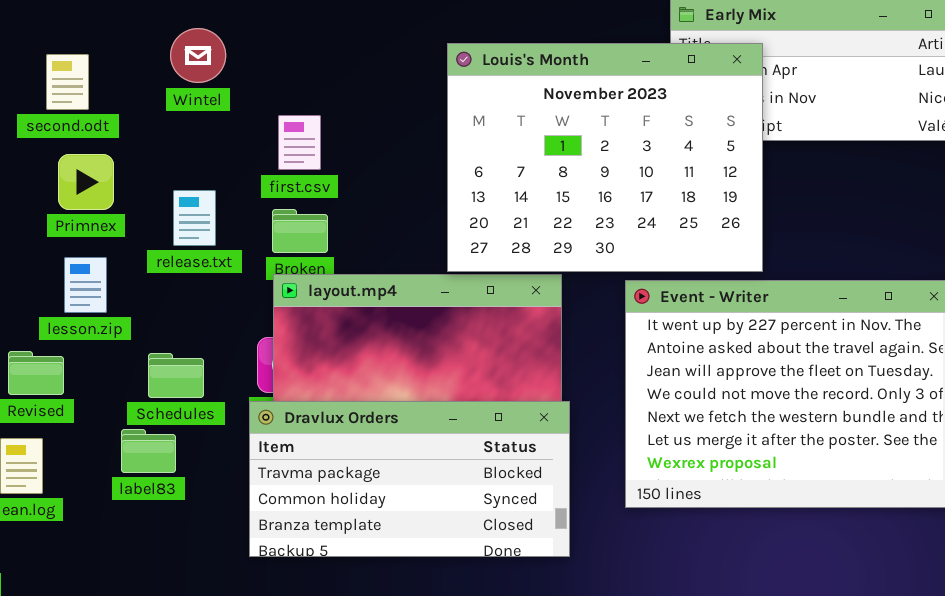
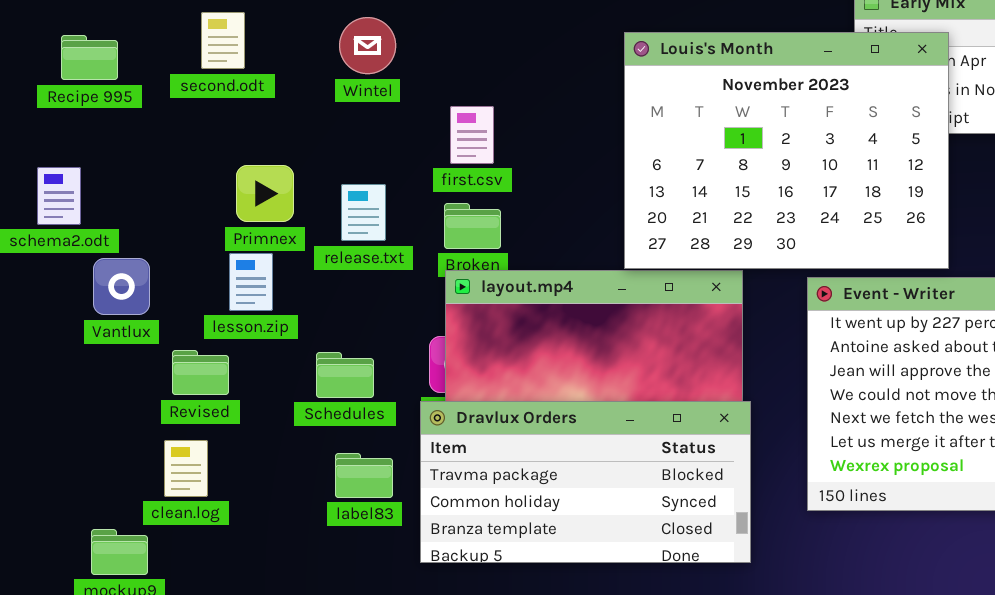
second.odt: [46,54,89,110] -> [201,12,245,69], moved
Primnex: [58,154,114,210] -> [236,165,294,222], moved
label83: [121,429,176,473] -> [335,453,393,498], moved

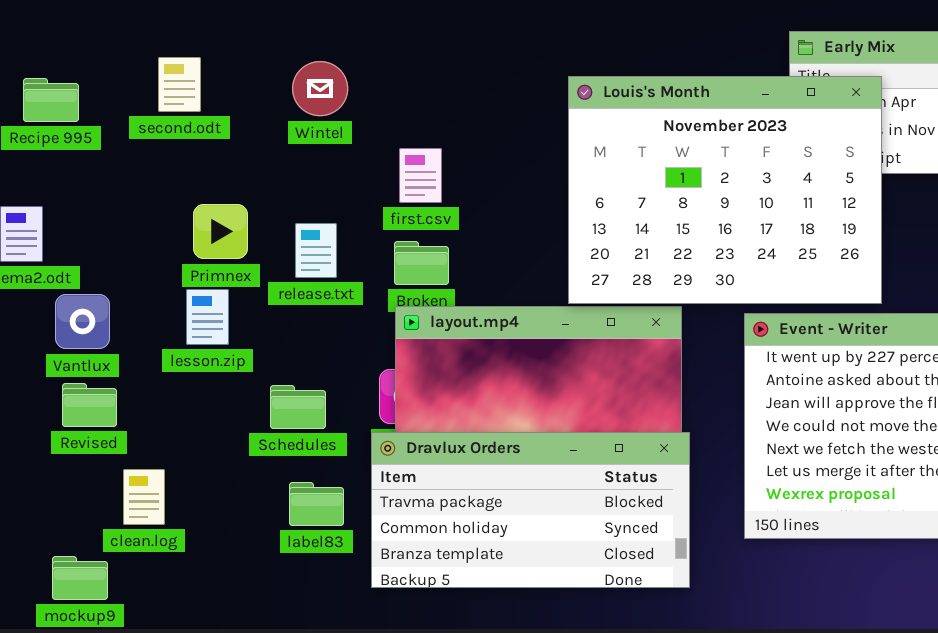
Revised: [172,350,229,395] -> [62,383,117,427], moved

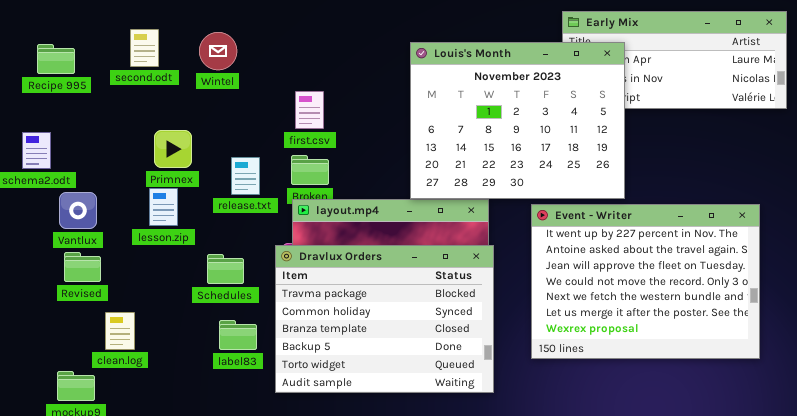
Wintel: [292,61,348,116] -> [199,32,237,70], moved
release.txt: [295,223,337,278] -> [231,157,260,195], moved
Dravlux Orders: [371,432,690,588] -> [275,245,494,393], resized

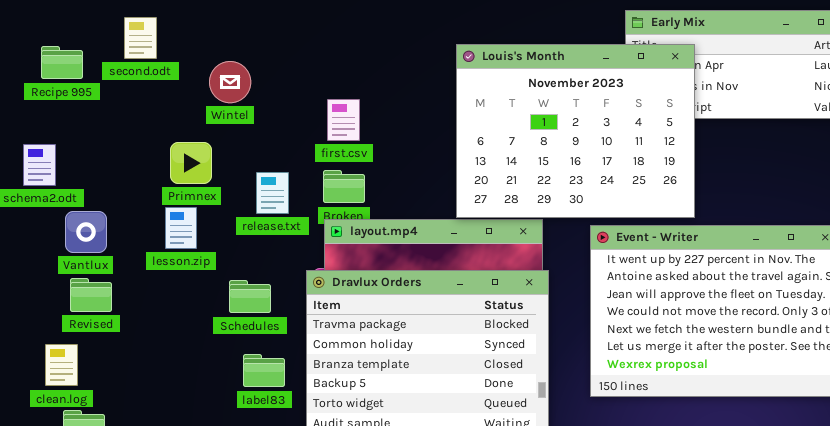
second.odt: [130,29,159,67] -> [124,17,157,59], moved
Wintel: [199,32,237,70] -> [209,61,251,103], moved
clean.log: [105,312,135,350] -> [45,344,78,386], moved

